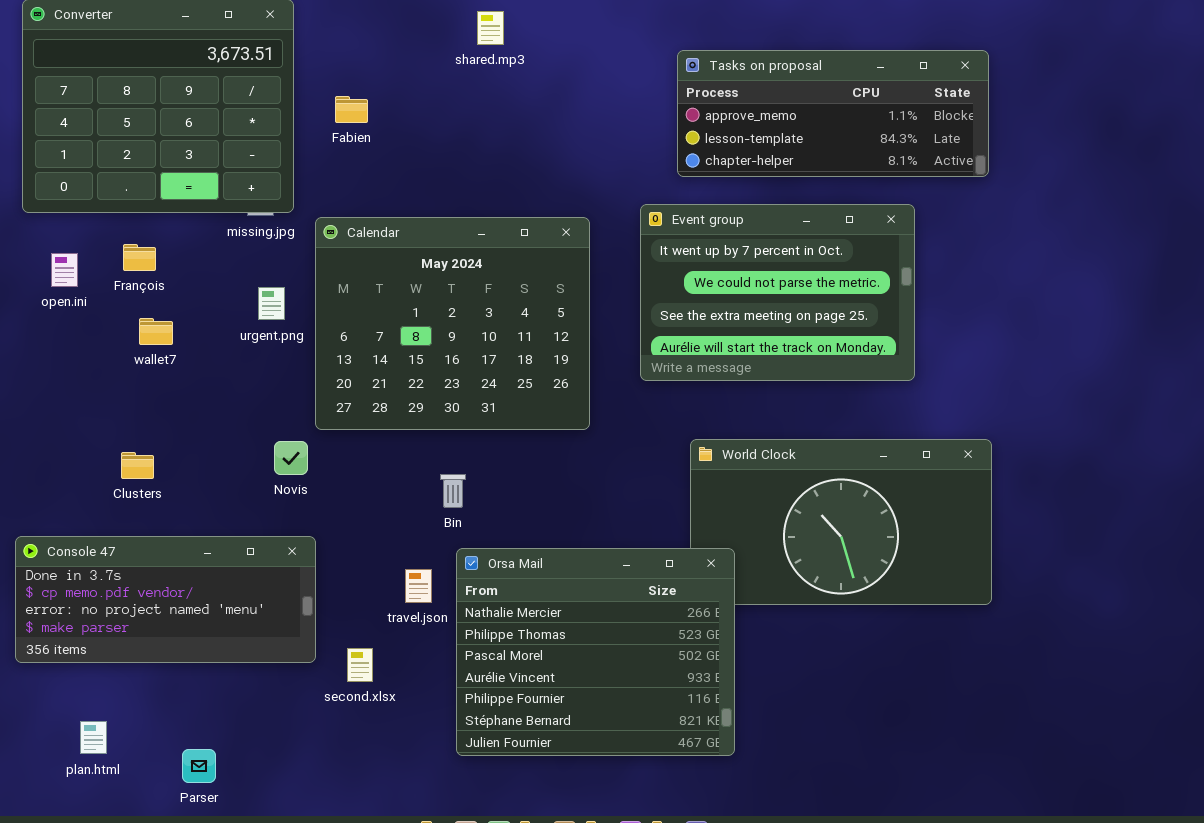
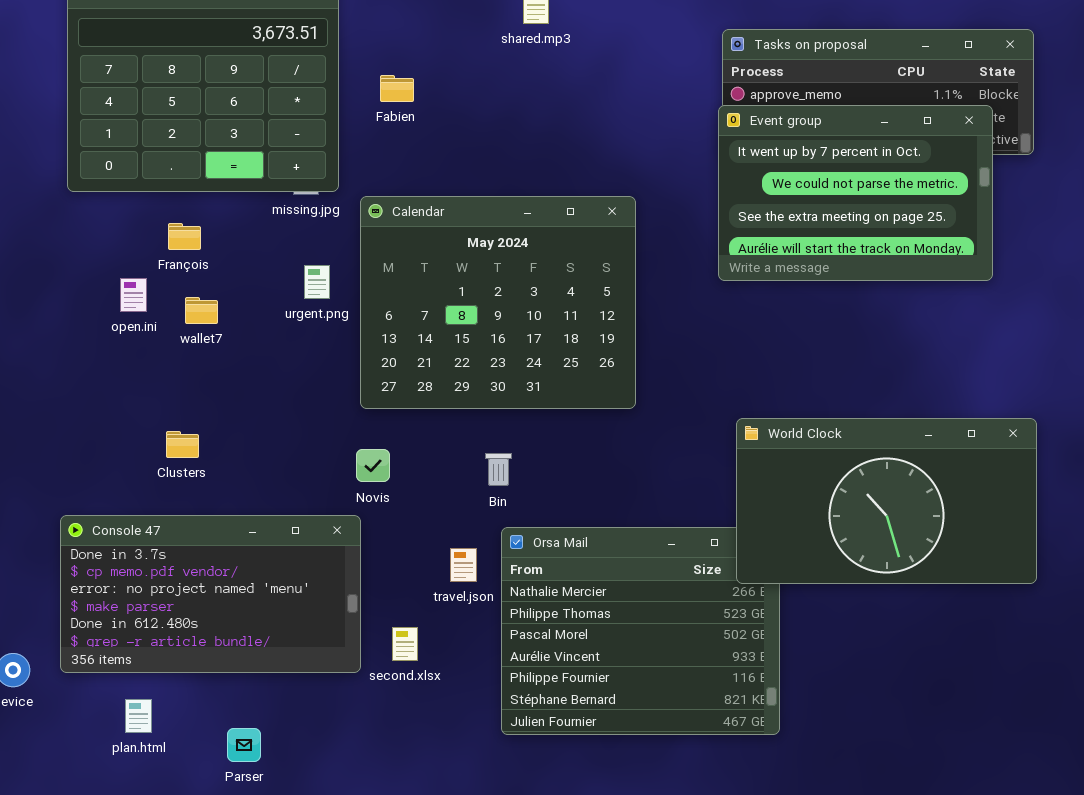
Event group: [640,204,915,381] -> [718,105,993,281], moved
open.ini: [51,253,78,287] -> [120,278,147,312], moved
World Clock: [690,439,992,605] -> [736,418,1037,584], raised
Novis: [274,441,308,475] -> [356,449,390,482], moved
Console 47: [15,536,316,663] -> [60,515,361,673], resized

